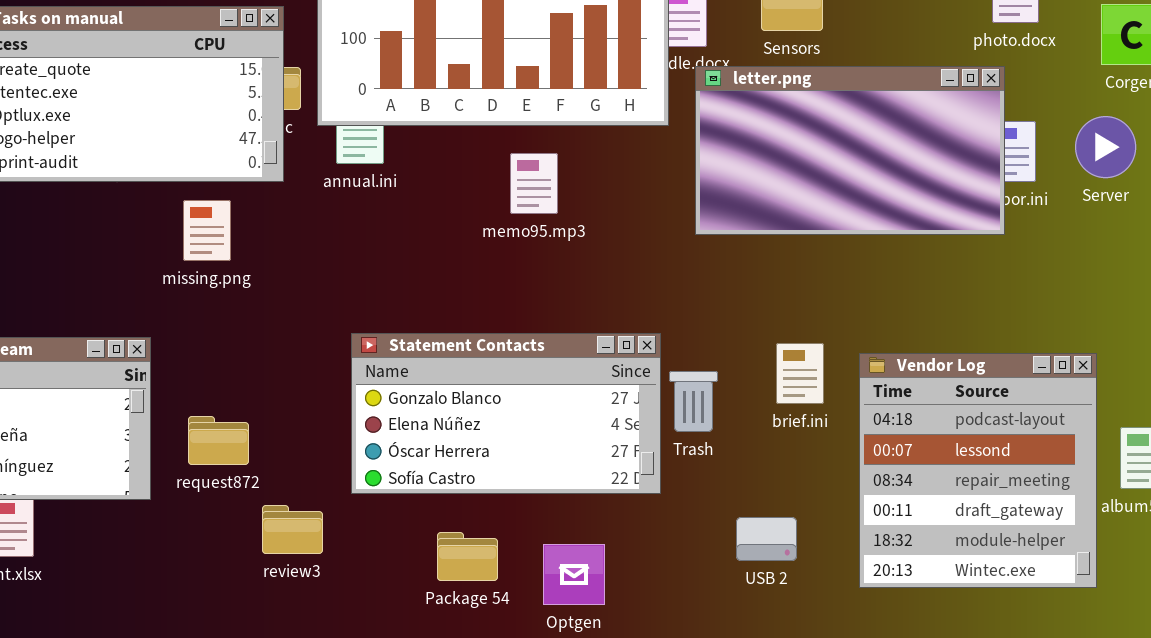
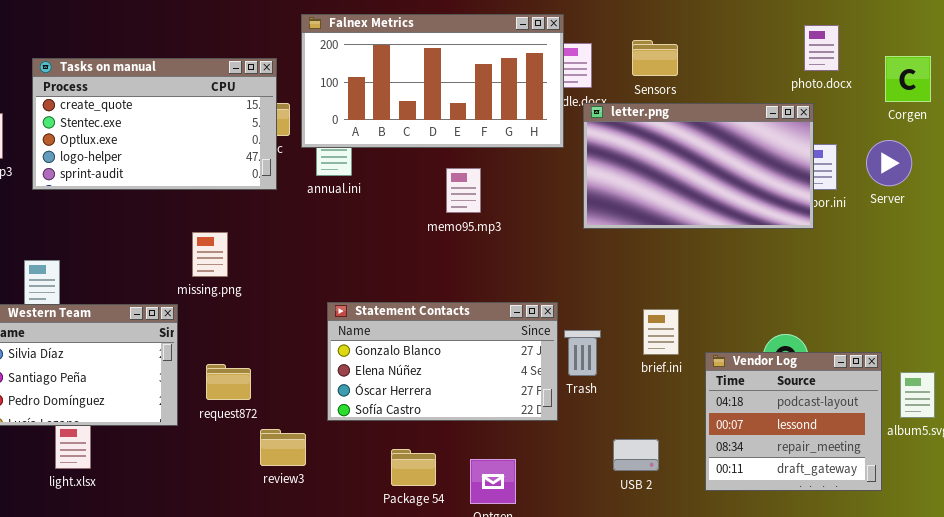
missing.png: [183,200,231,261] -> [192,232,228,277], moved
Vendor Log: [859,353,1097,588] -> [705,352,882,491], resized

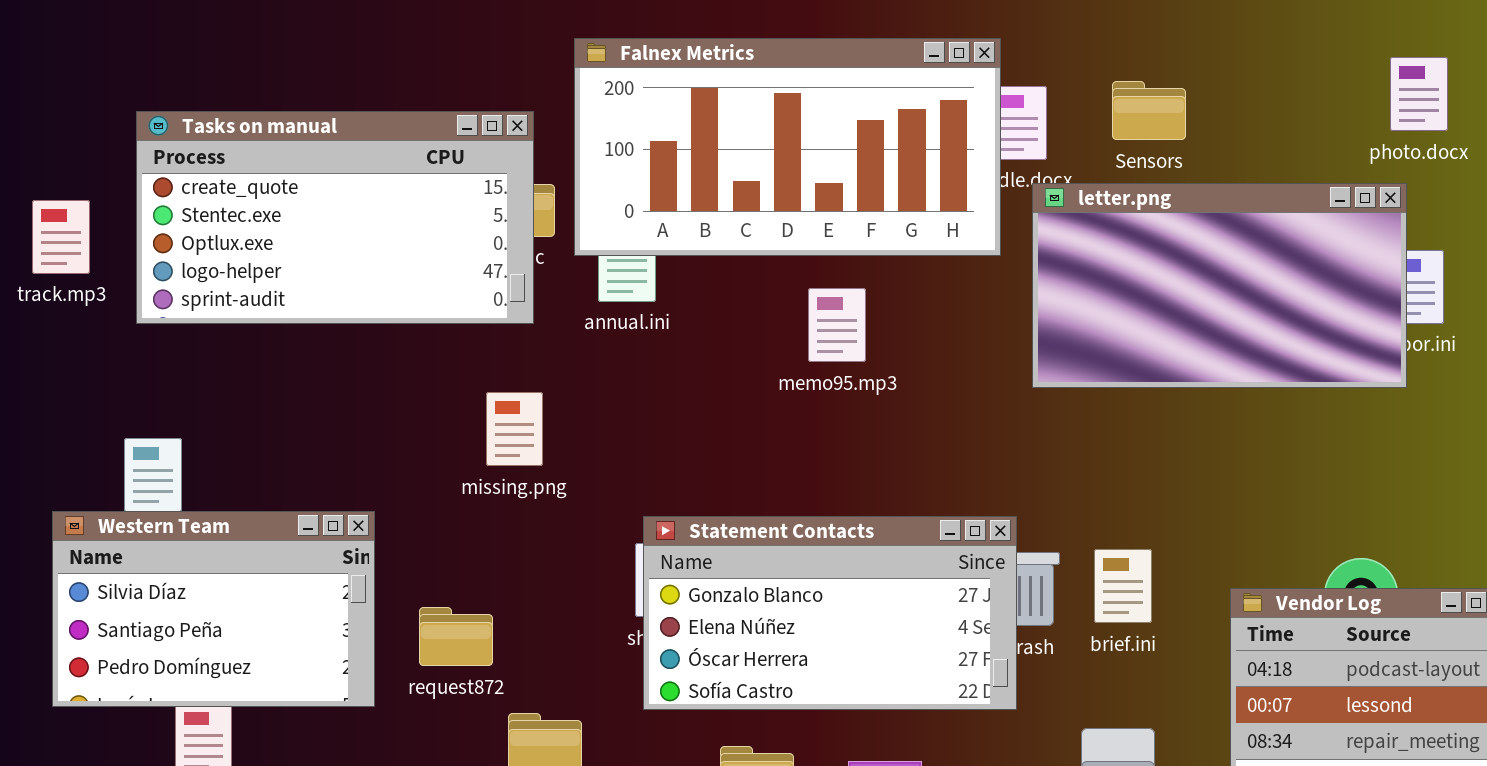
missing.png: [192,232,228,277] -> [486,392,543,466], moved
Statement Contacts: [327,302,558,421] -> [643,516,1017,710], moved
brief.ini: [643,309,679,355] -> [1094,549,1152,623], moved

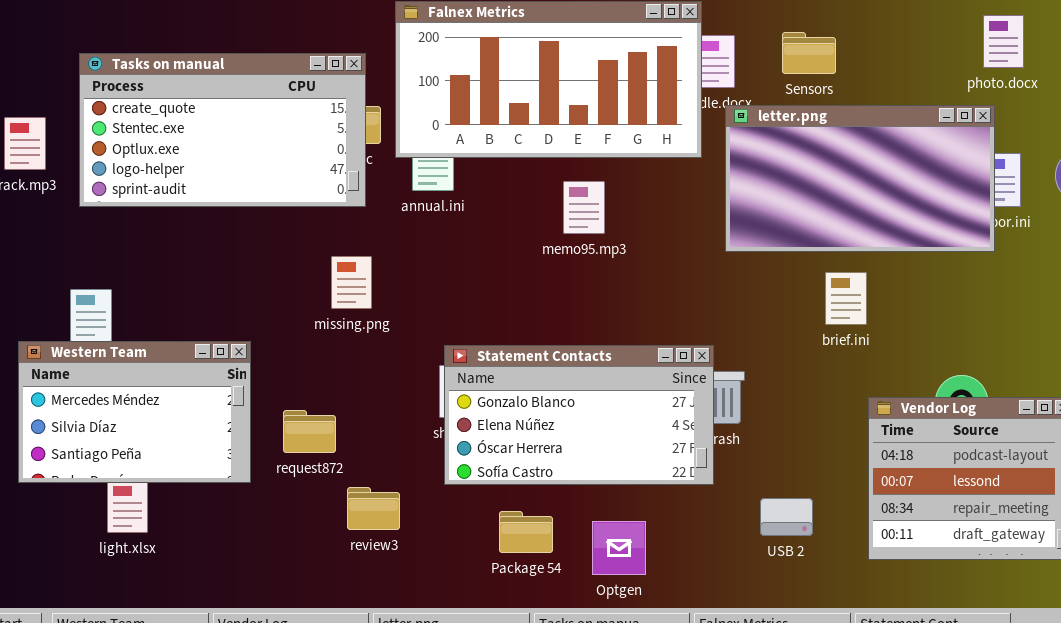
Western Team: [52,511,375,707] -> [18,341,251,483], scrolled up 1 row
brief.ini: [1094,549,1152,623] -> [825,272,867,325], moved

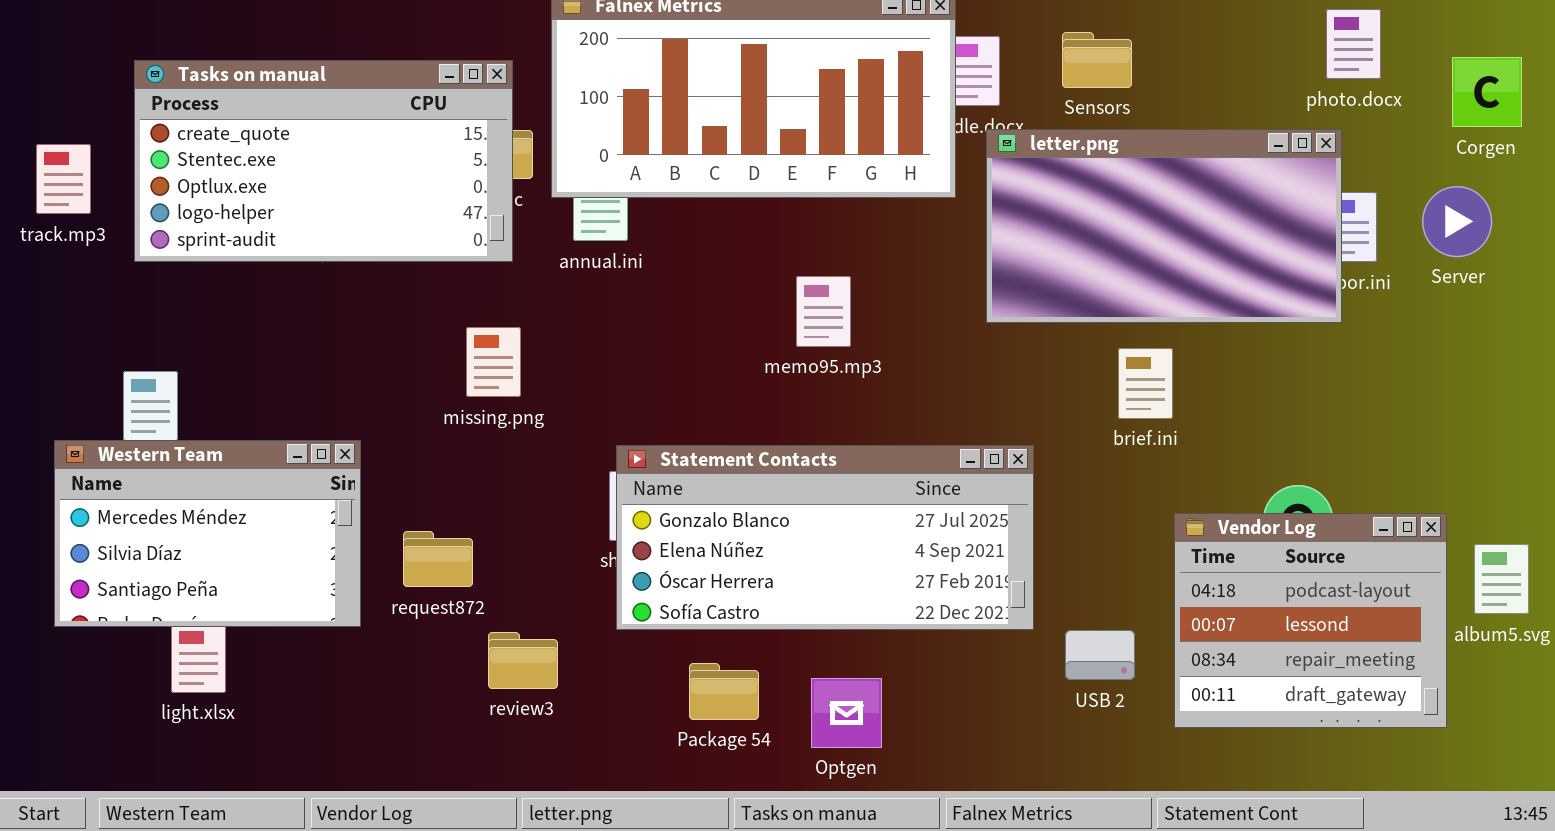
memo95.mp3: [563,181,605,234] -> [796,276,851,347], moved
Statement Contacts: [444,345,714,485] -> [616,445,1034,630], resized
USB 2: [760,498,813,536] -> [1065,630,1135,680], moved

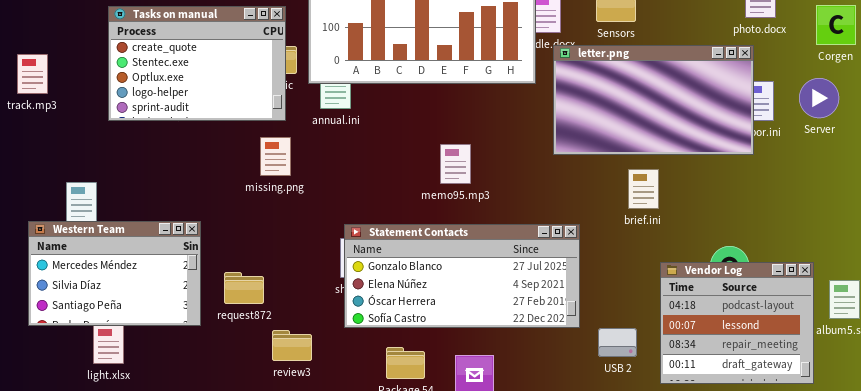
Tasks on manual: [134,60,513,262] -> [108,6,286,121], resized
memo95.mp3: [796,276,851,347] -> [440,144,471,184], moved
missing.png: [466,327,521,397] -> [260,137,291,176], moved

